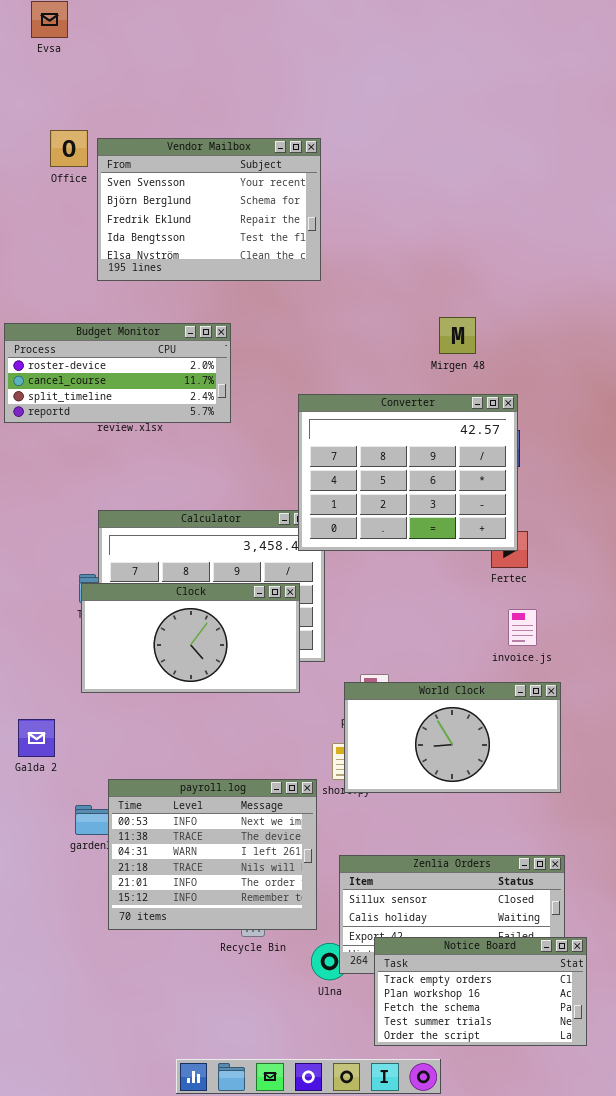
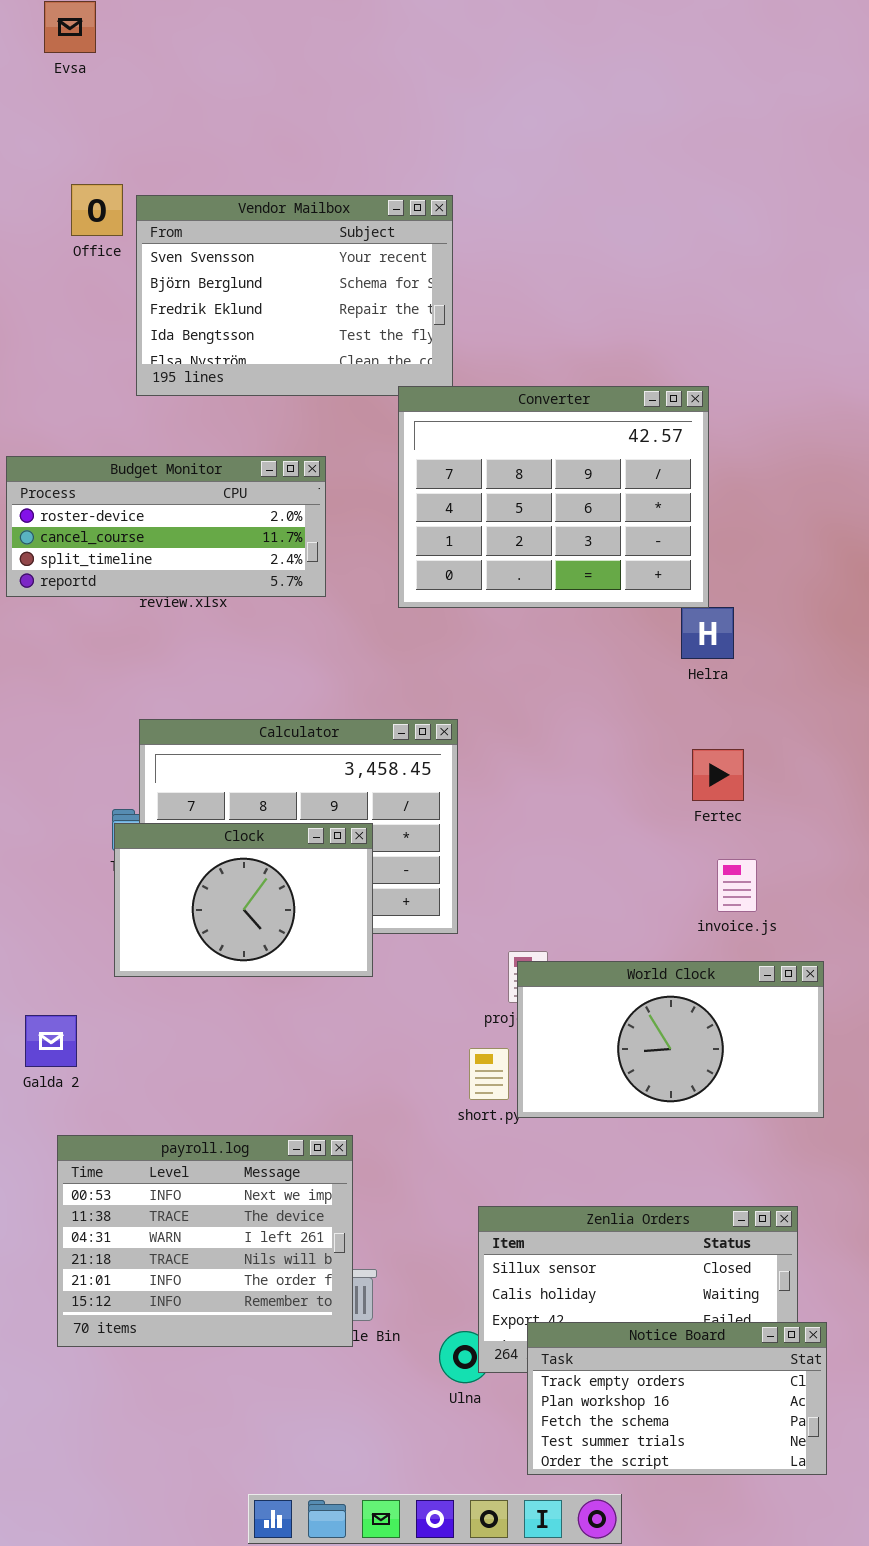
Converter: [298,394,518,551] -> [398,386,709,608], moved
Clock: [81,583,300,693] -> [114,823,373,977], resized
World Clock: [344,682,561,793] -> [517,961,824,1118], moved
payroll.log: [108,779,317,930] -> [57,1135,353,1347], moved

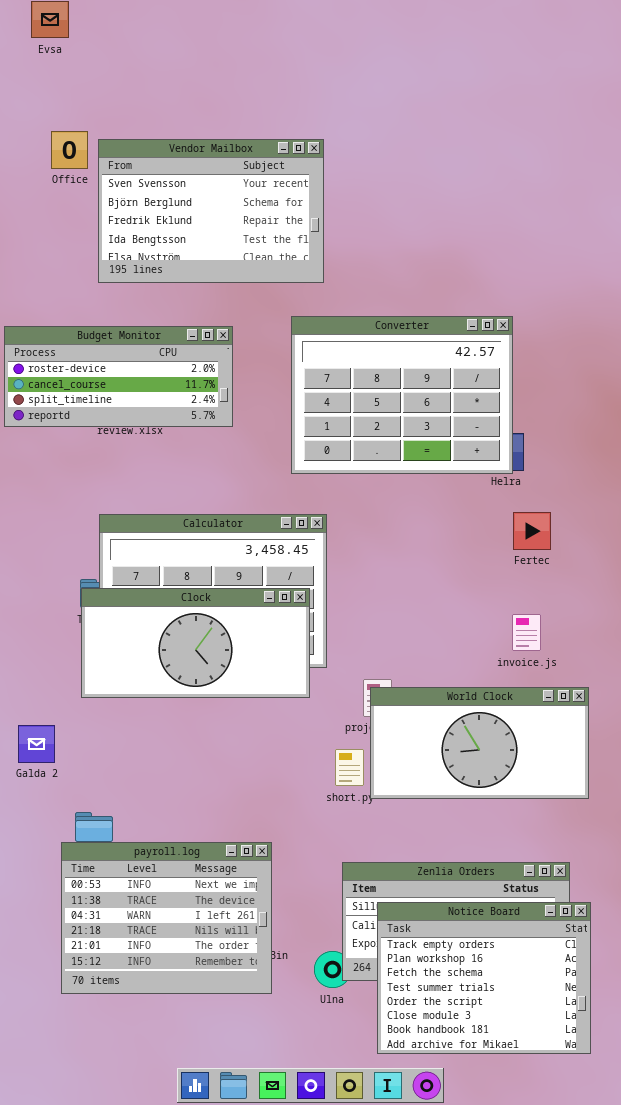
Converter: [398,386,709,608] -> [291,316,513,474], moved
Fertec: [692,749,744,801] -> [513,512,551,550], moved
Clock: [114,823,373,977] -> [81,588,310,698], resized
payroll.log: [57,1135,353,1347] -> [61,842,272,994], moved
Notice Board: [527,1322,827,1475] -> [377,902,591,1054], resized

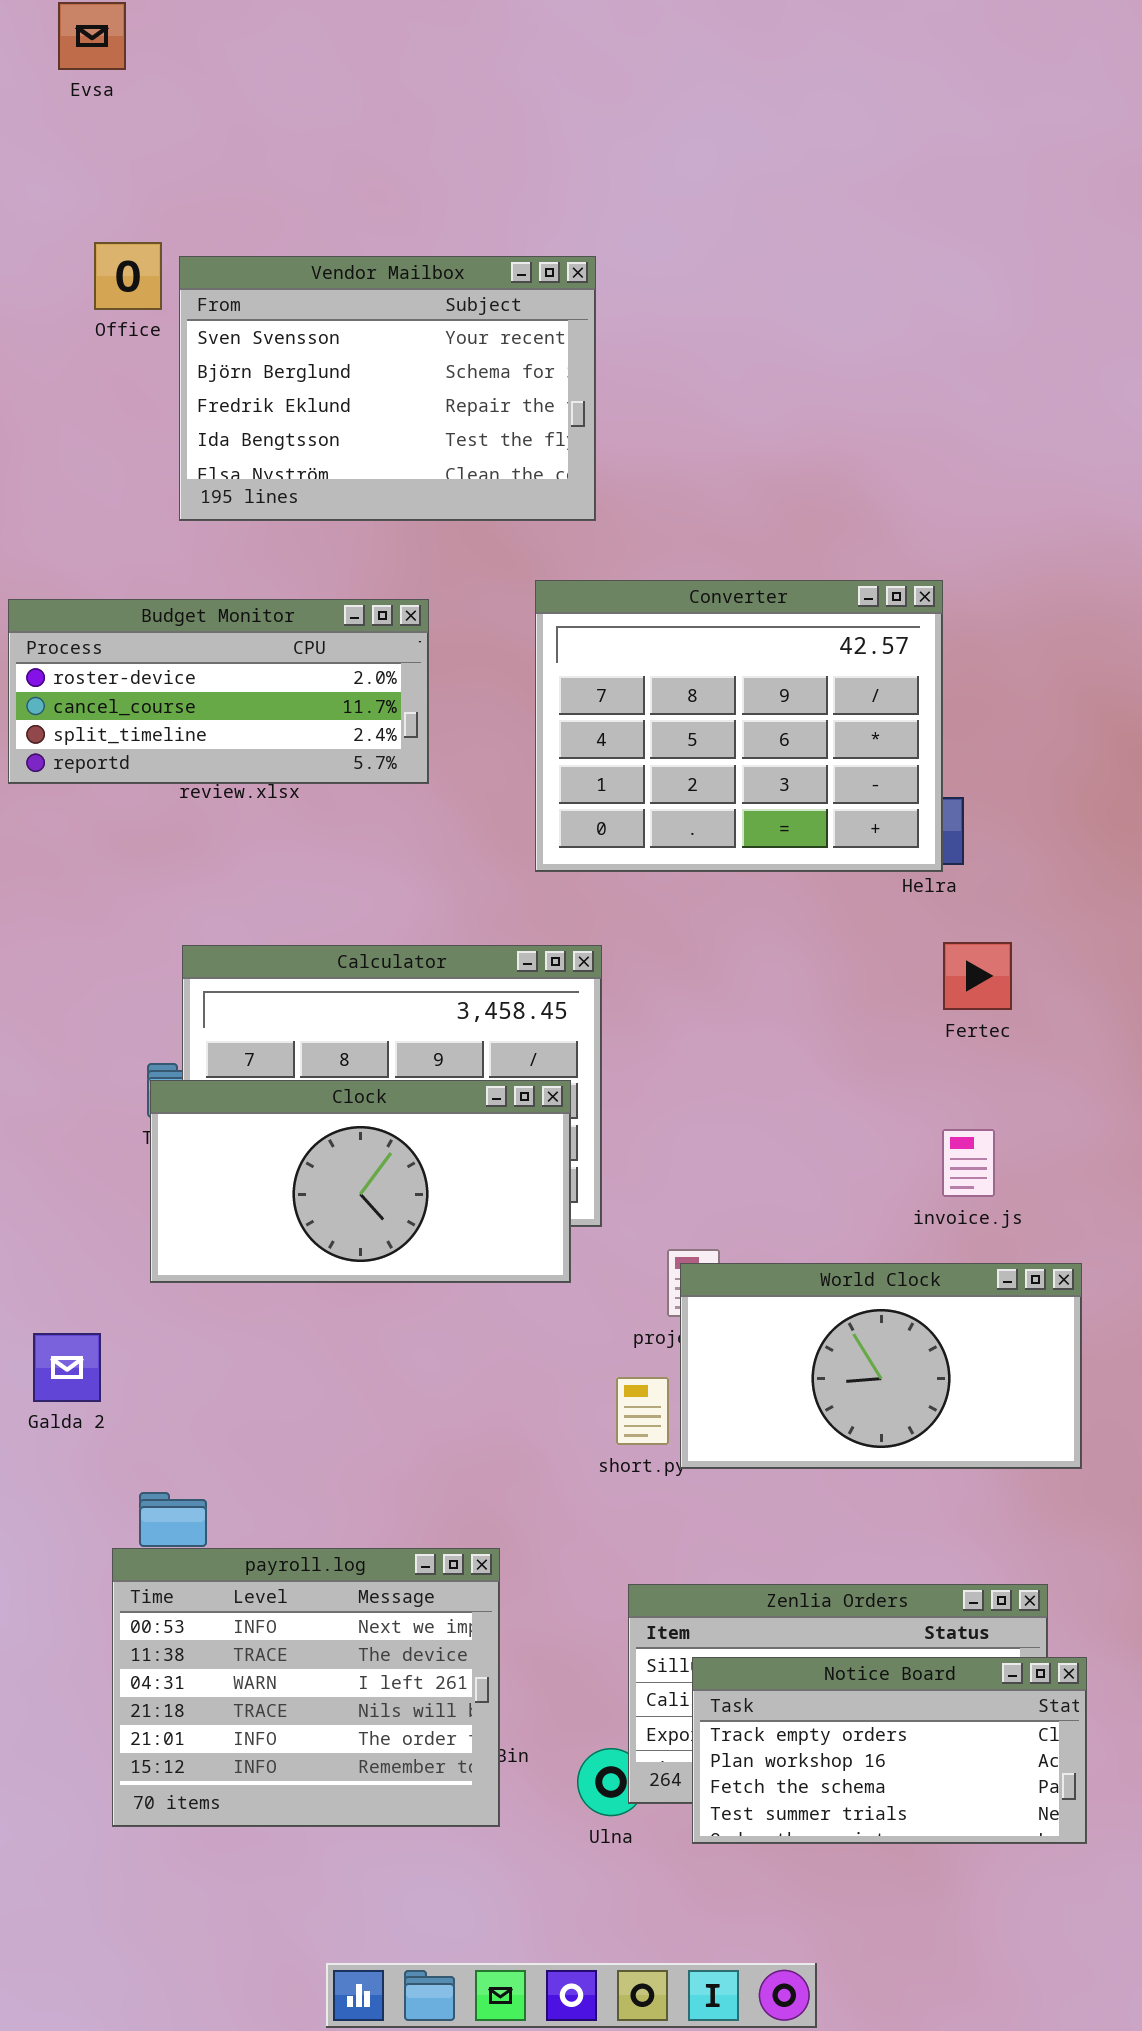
Notice Board: [377,902,591,1054] -> [692,1657,1087,1844], resized

